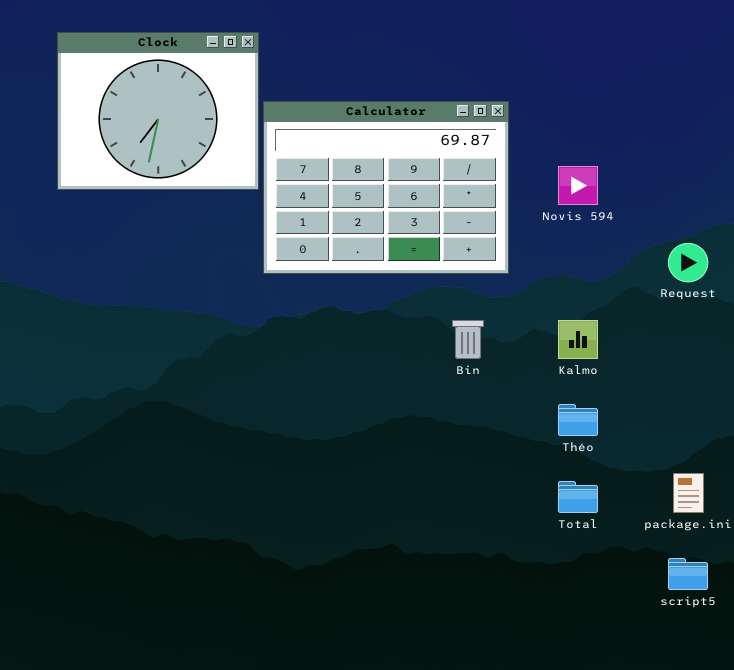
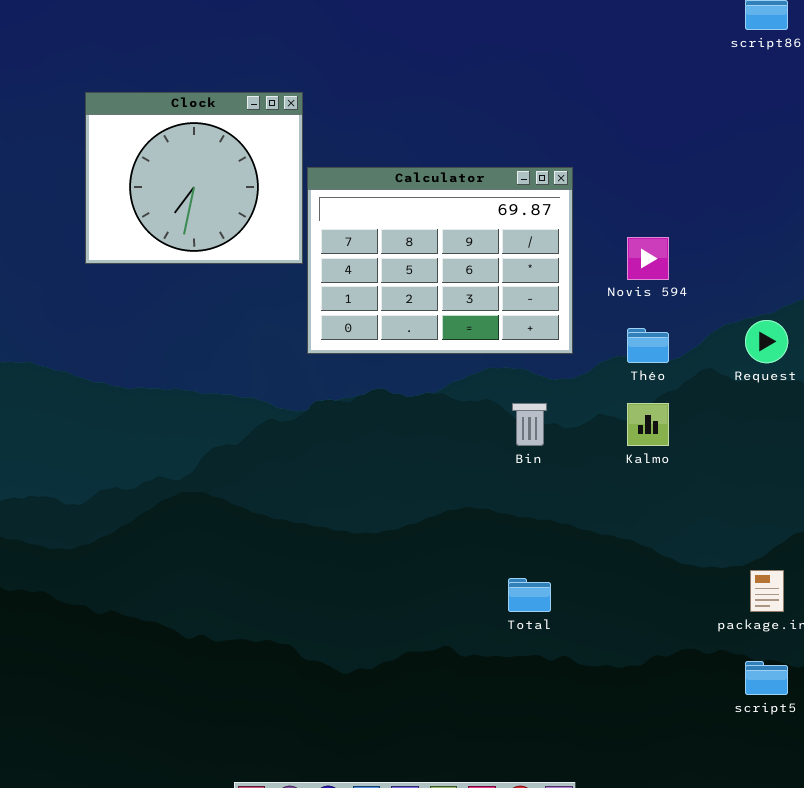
Théo: [558,404,598,436] -> [627,328,669,363], moved
Total: [558,481,598,513] -> [508,578,551,612], moved

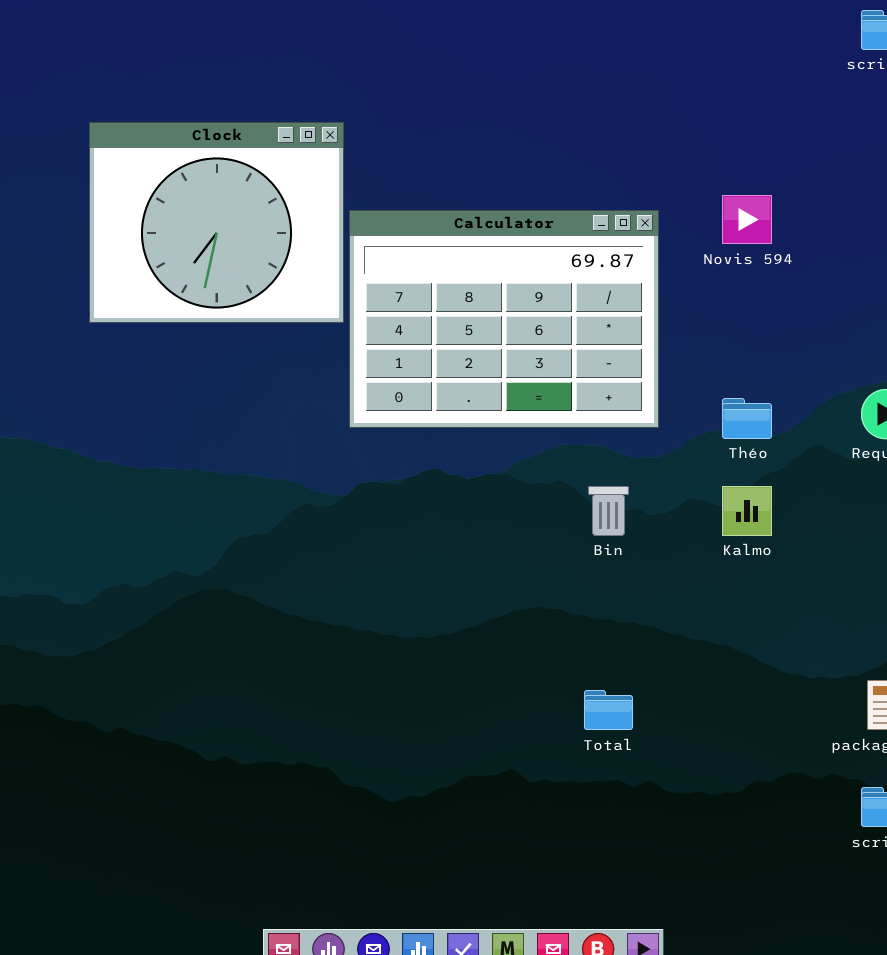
Novis 594: [627,237,669,280] -> [722,195,772,244], moved

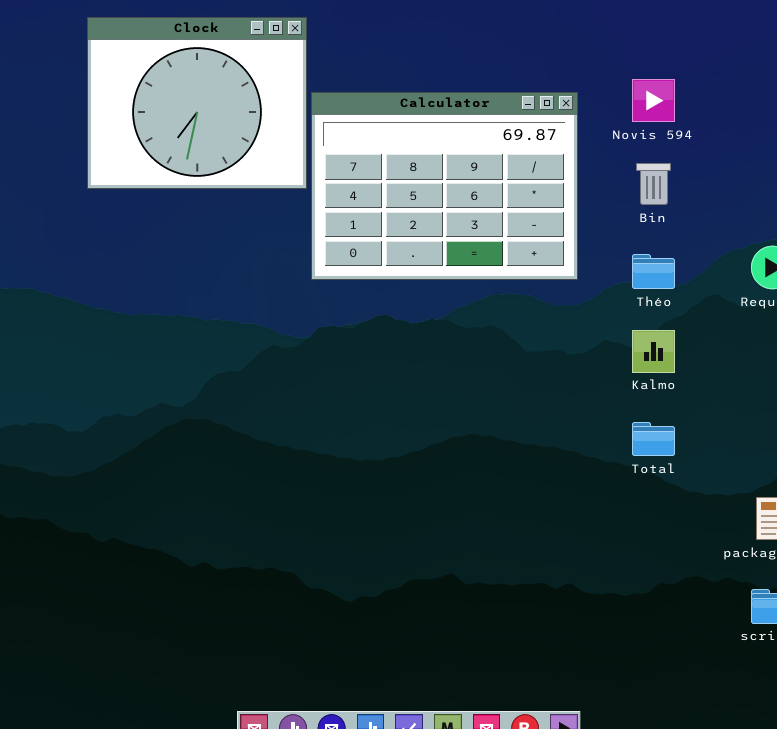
Bin: [588,486,629,536] -> [636,163,671,205], moved
Total: [584,690,633,730] -> [632,422,675,456], moved

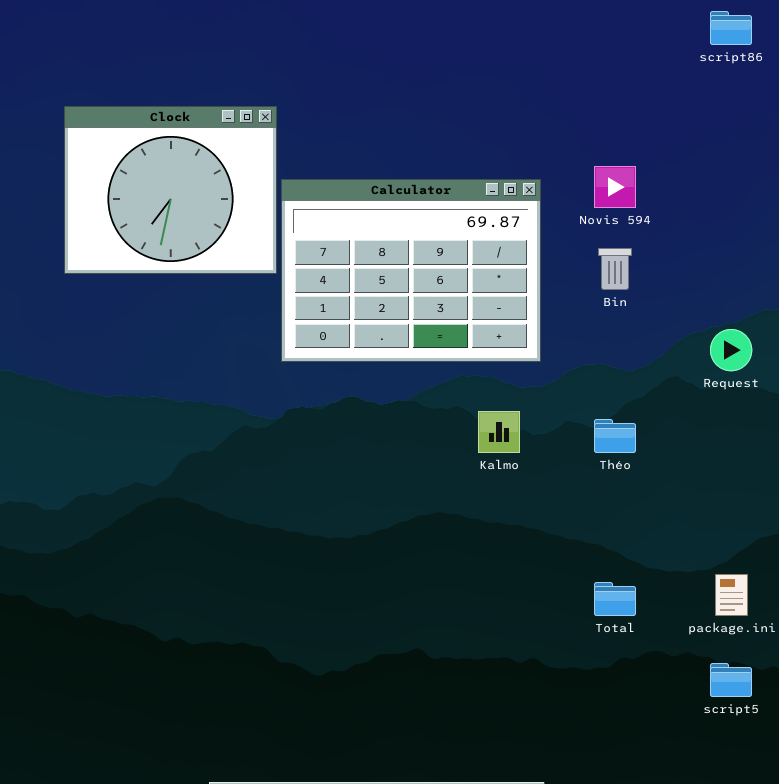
Théo: [632,254,675,289] -> [594,419,636,453], moved
Kalmo: [632,330,675,373] -> [478,411,520,453], moved
Total: [632,422,675,456] -> [594,582,636,616], moved

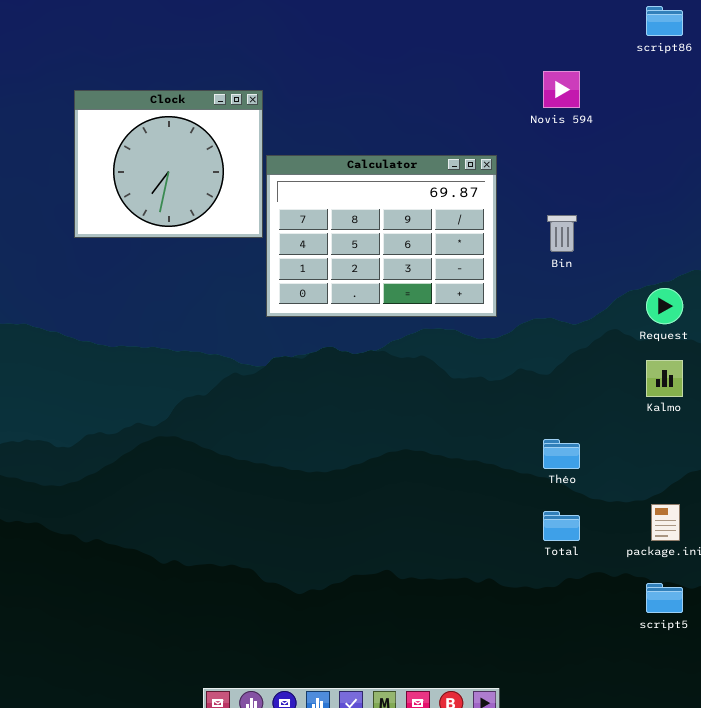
Novis 594: [594,166,636,208] -> [543,71,580,108], moved
Kalmo: [478,411,520,453] -> [646,360,683,397], moved
Théo: [594,419,636,453] -> [543,439,580,469], moved

